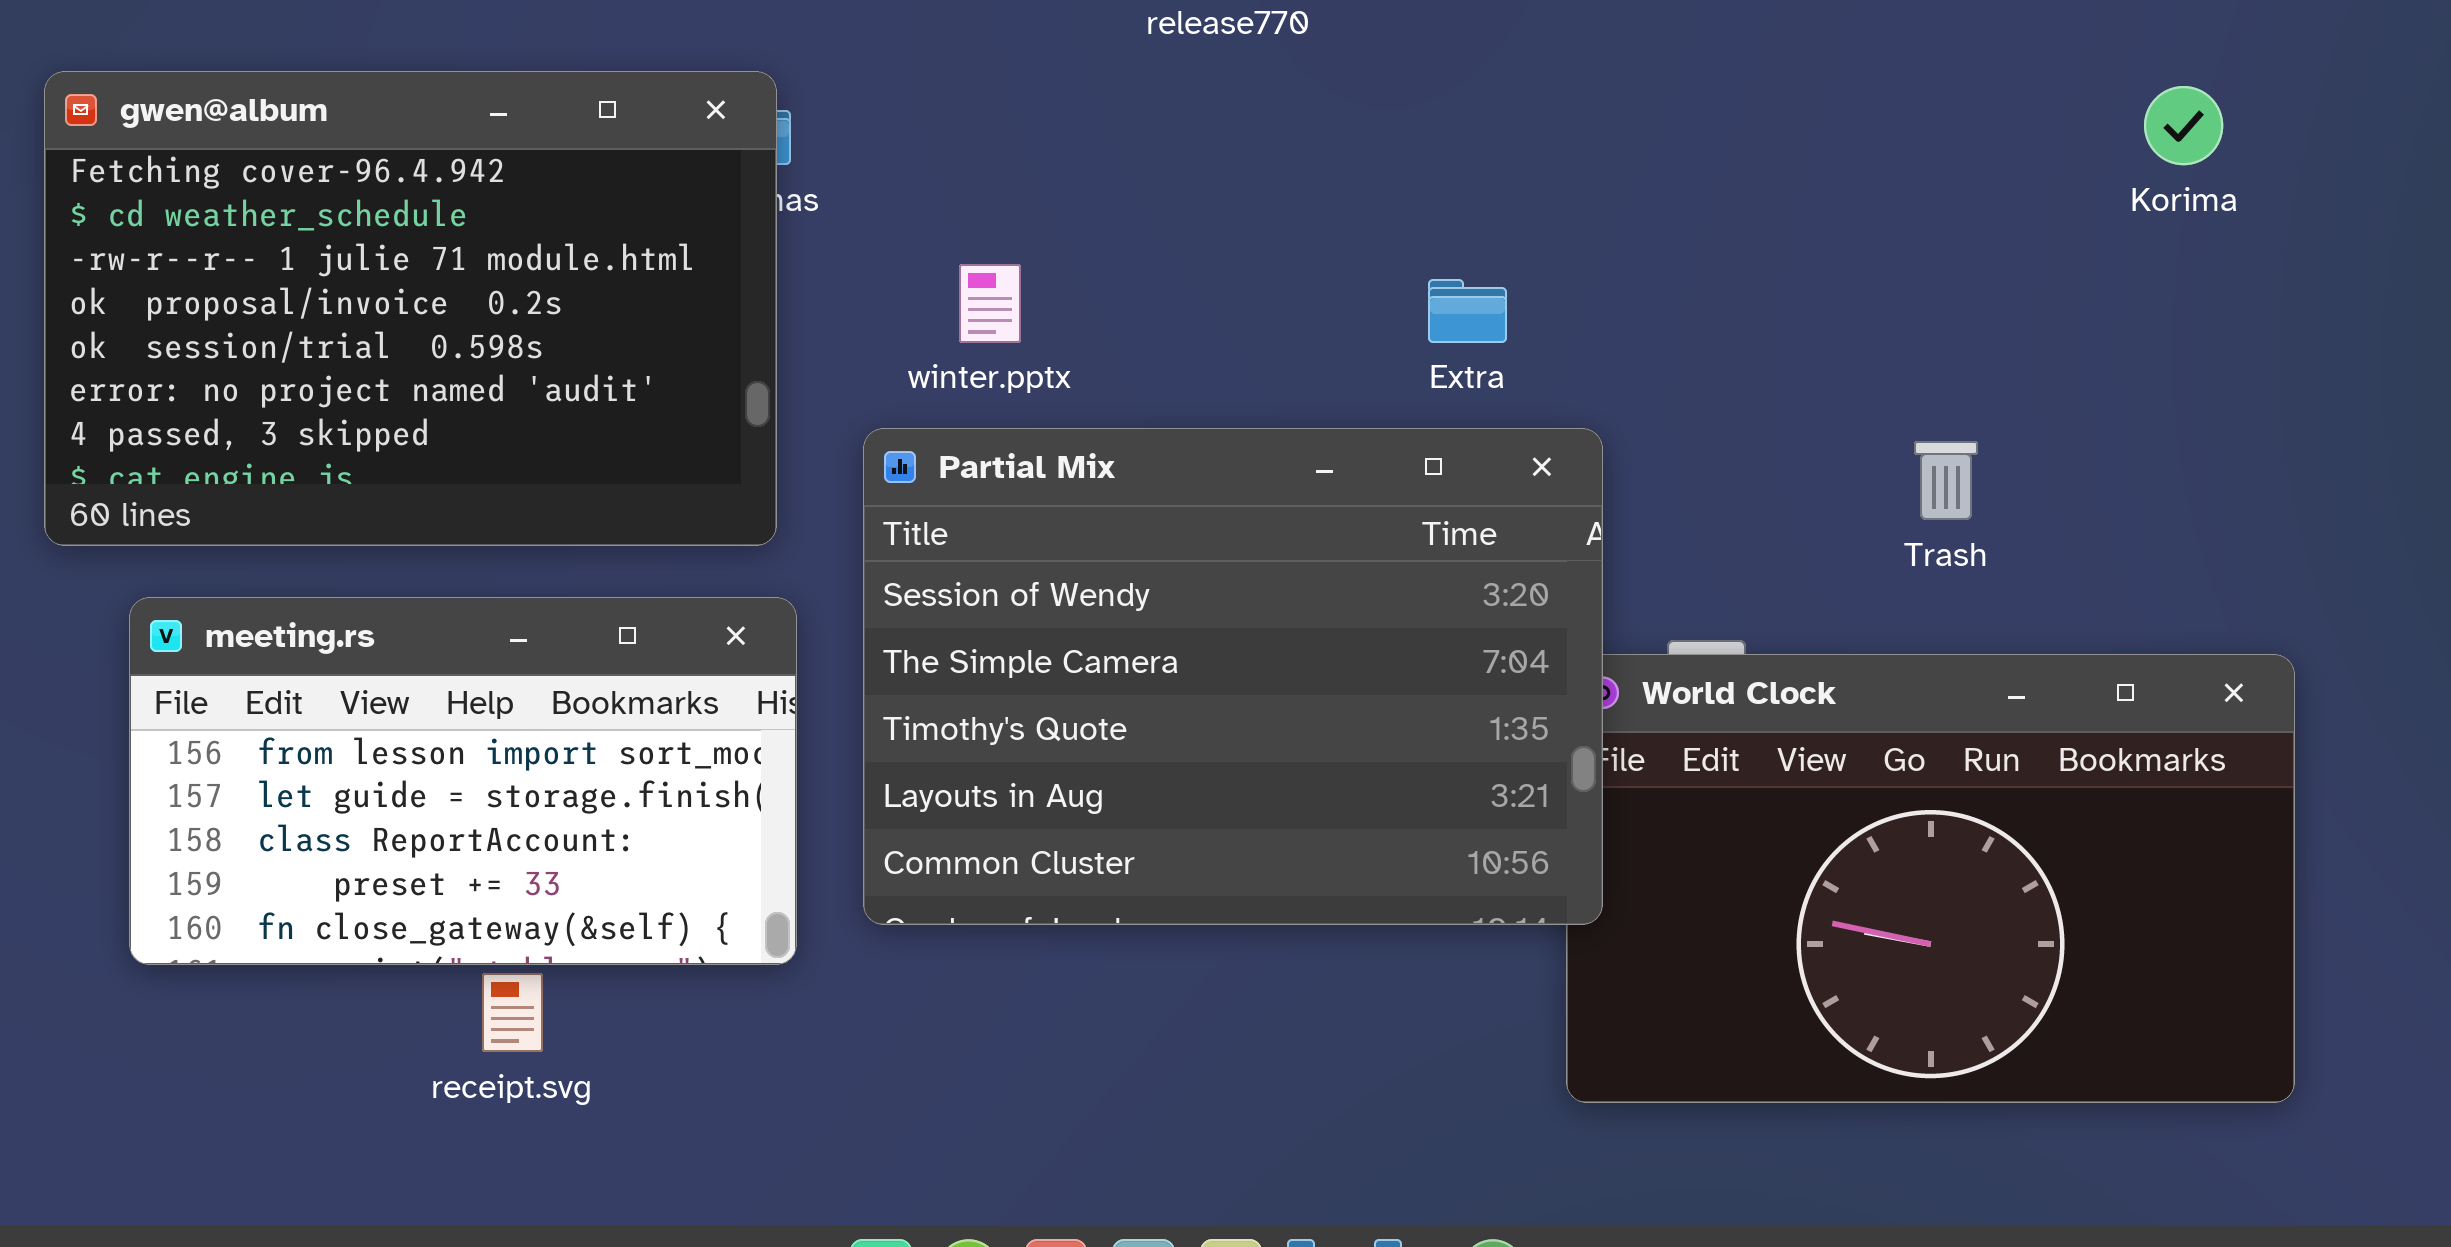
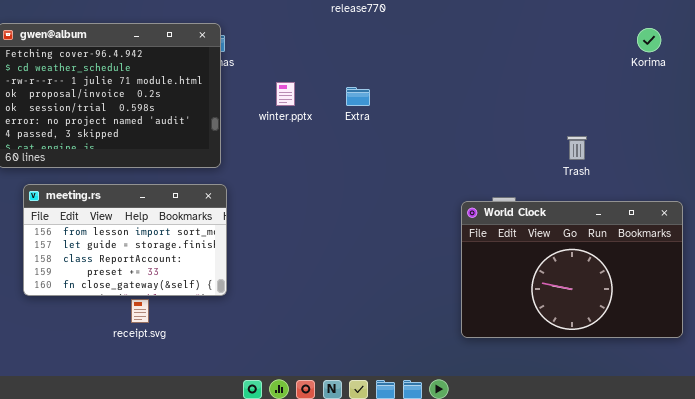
Extra: [1428,279,1507,343] -> [346,87,370,106], moved
Partial Mix: [863,428,1603,925] -> none, closed

